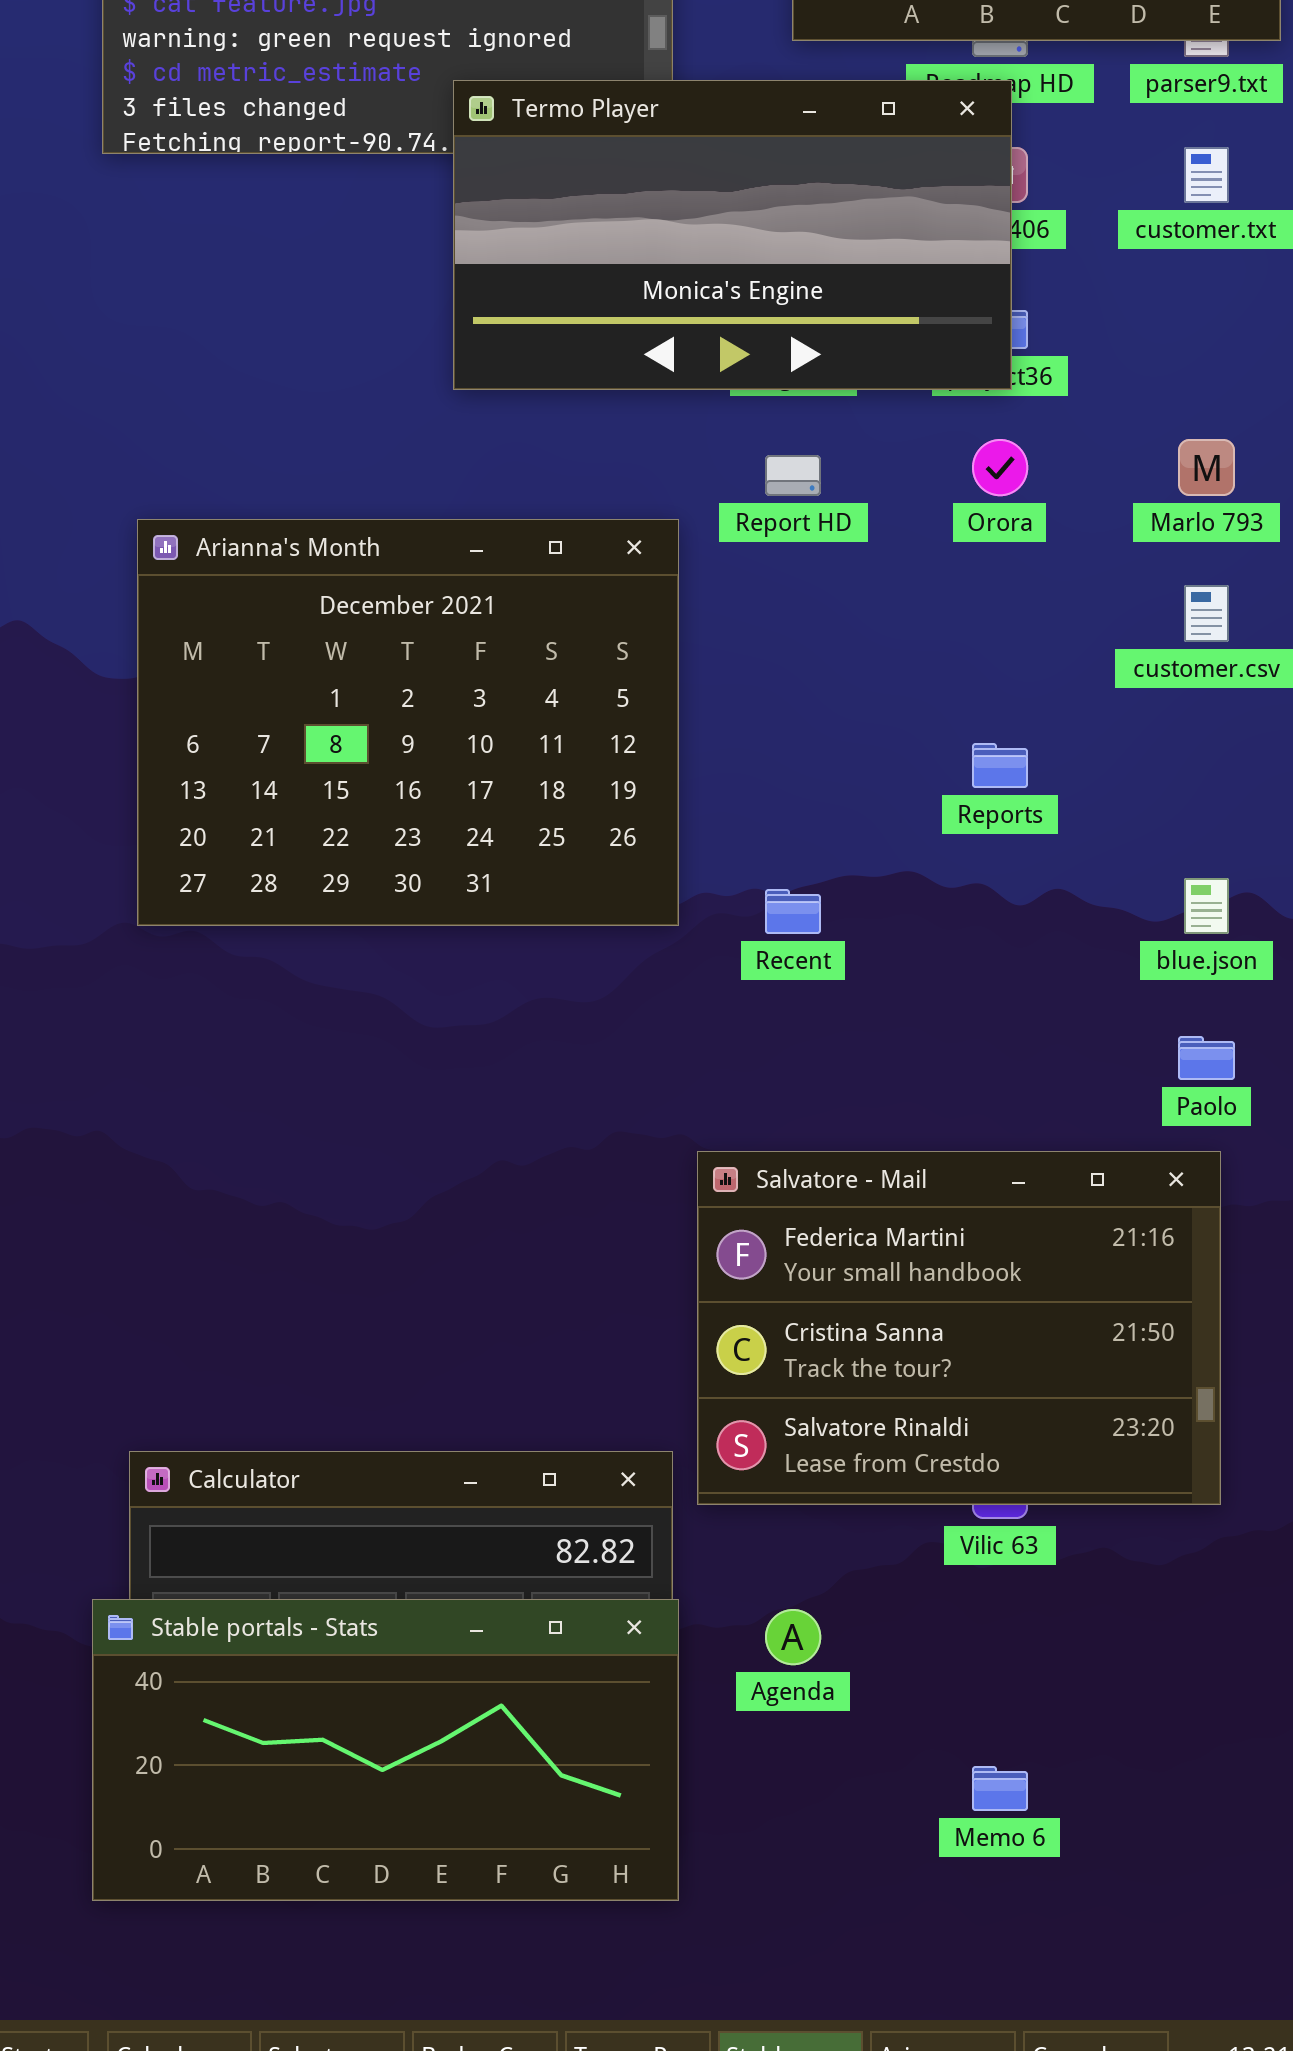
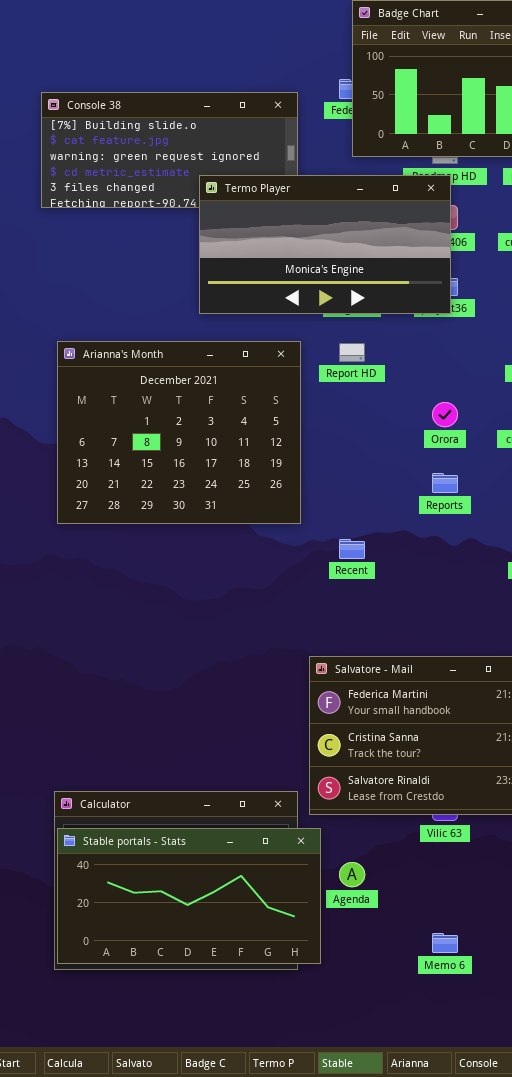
Orora: [972,439,1028,496] -> [432,402,458,427], moved
Arianna's Month: [137,519,679,926] -> [57,341,301,524], moved
Stable portals - Stats: [92,1599,679,1901] -> [57,828,321,964], moved

